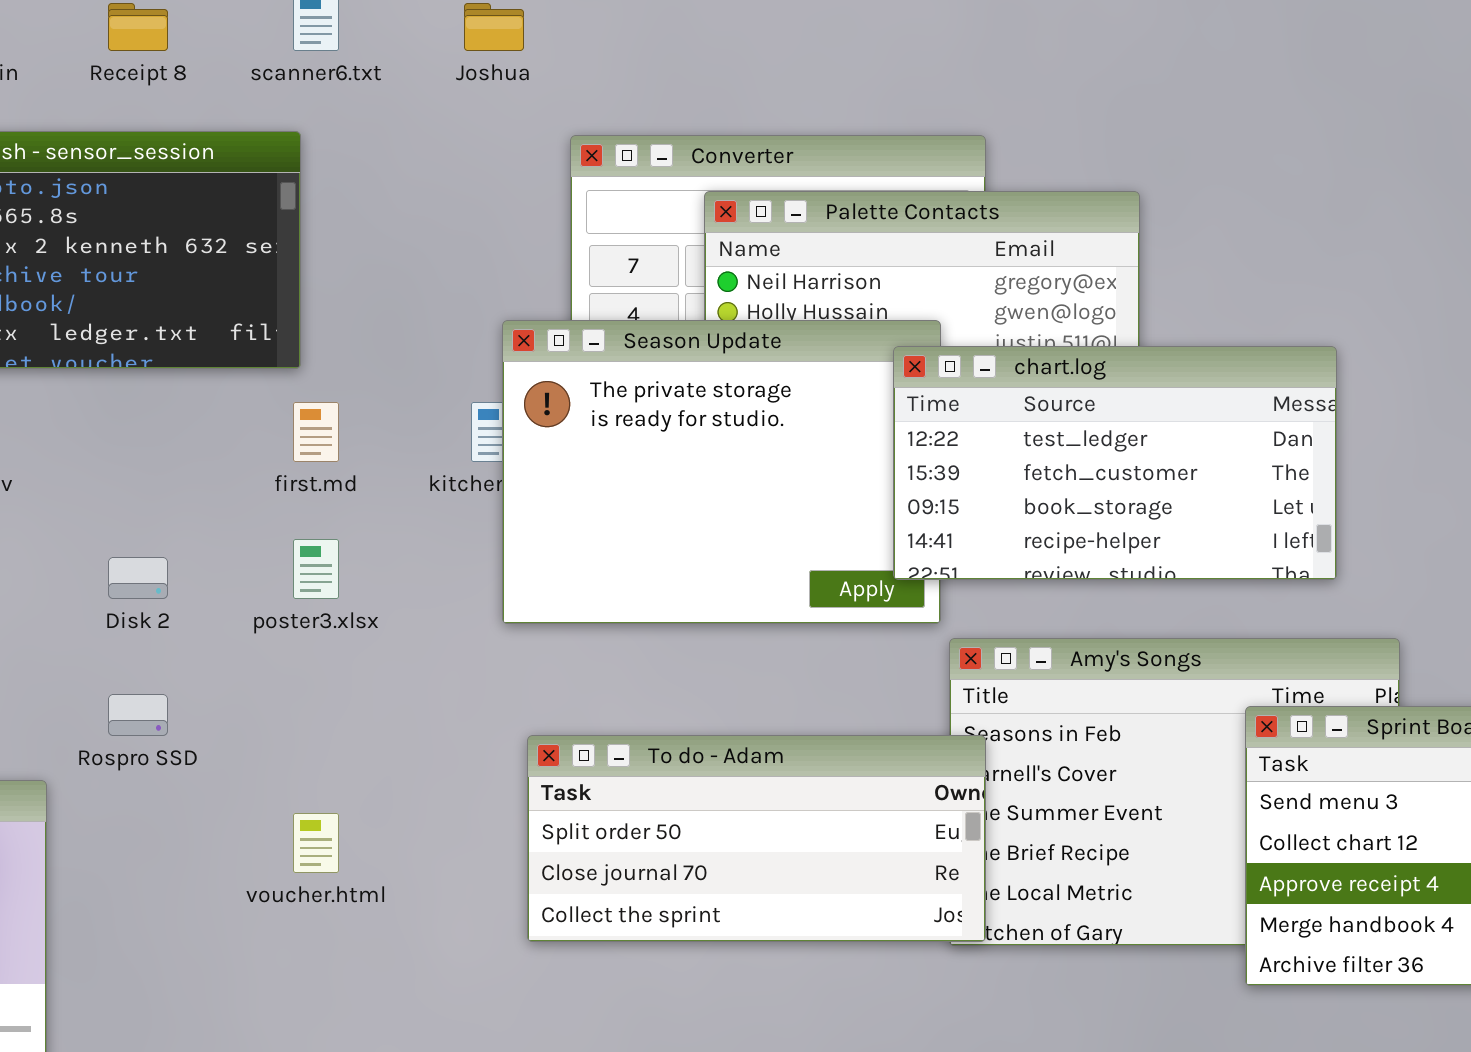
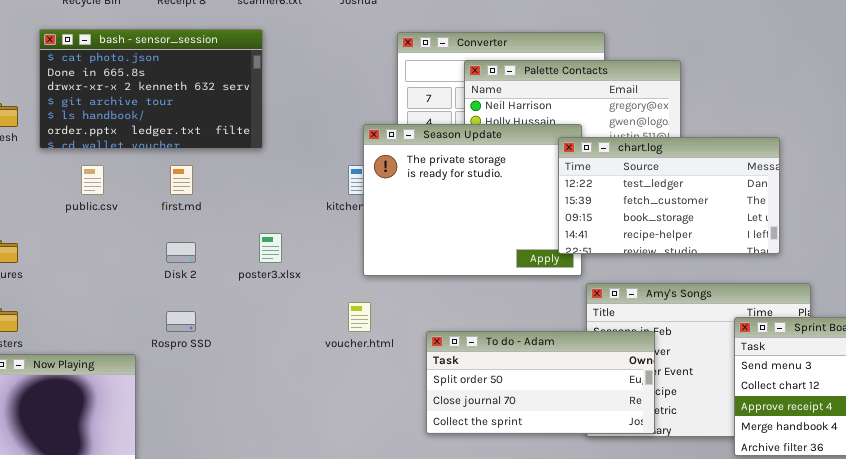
first.md: [293,402,339,462] -> [170,165,193,195], moved
To do - Adam: [527,735,986,942] -> [426,331,655,434], moved
voucher.html: [293,813,339,873] -> [348,302,371,332], moved

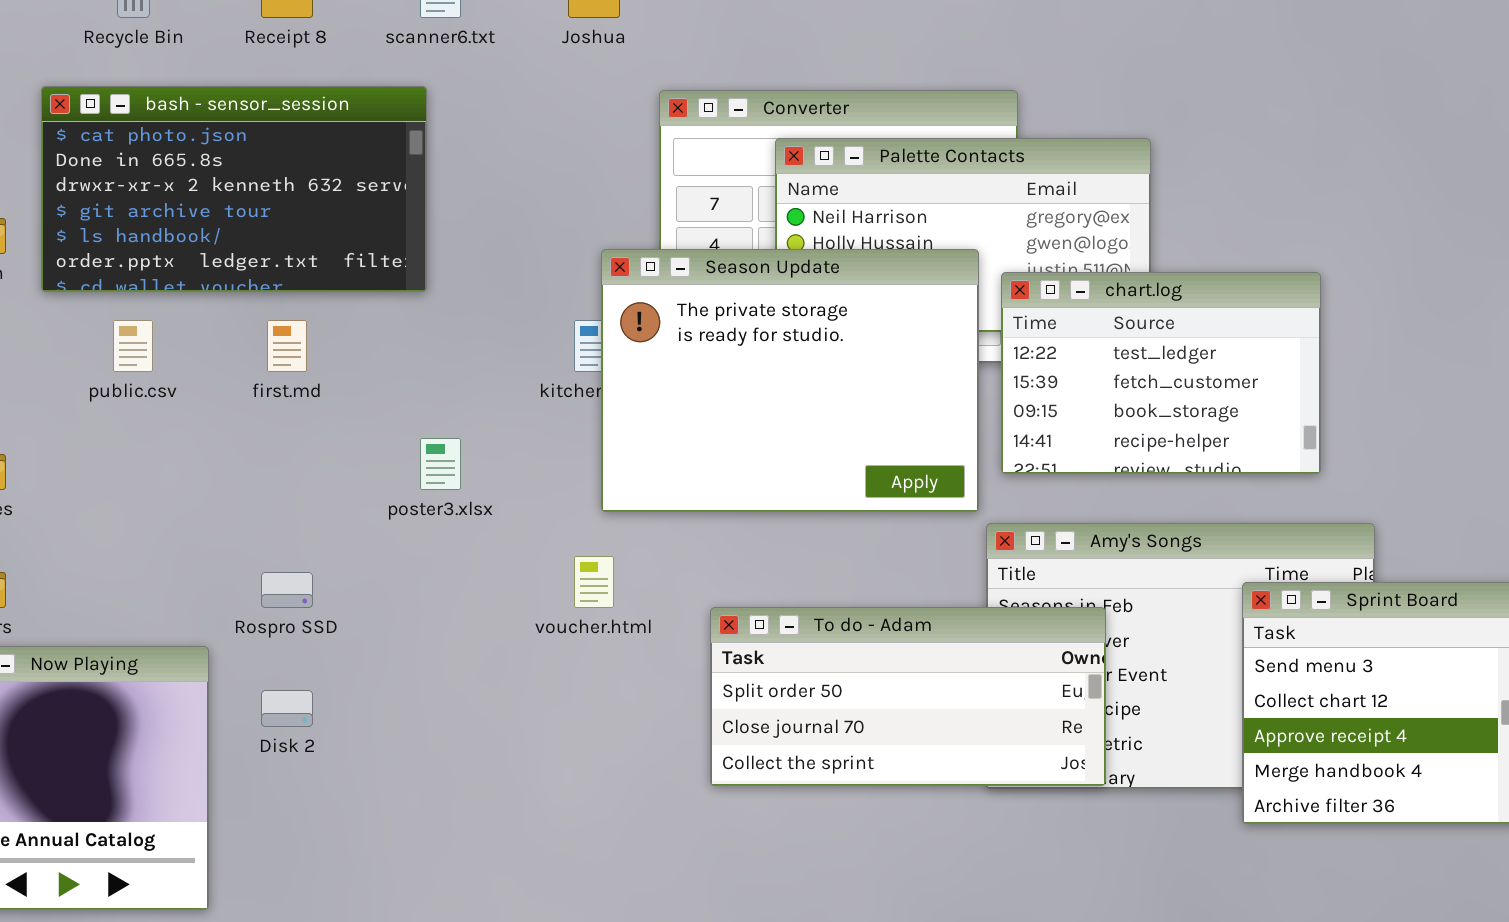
chart.log: [558,137,780,254] -> [1001,272,1321,474], resized
Disk 2: [166,242,196,263] -> [261,690,313,727], moved

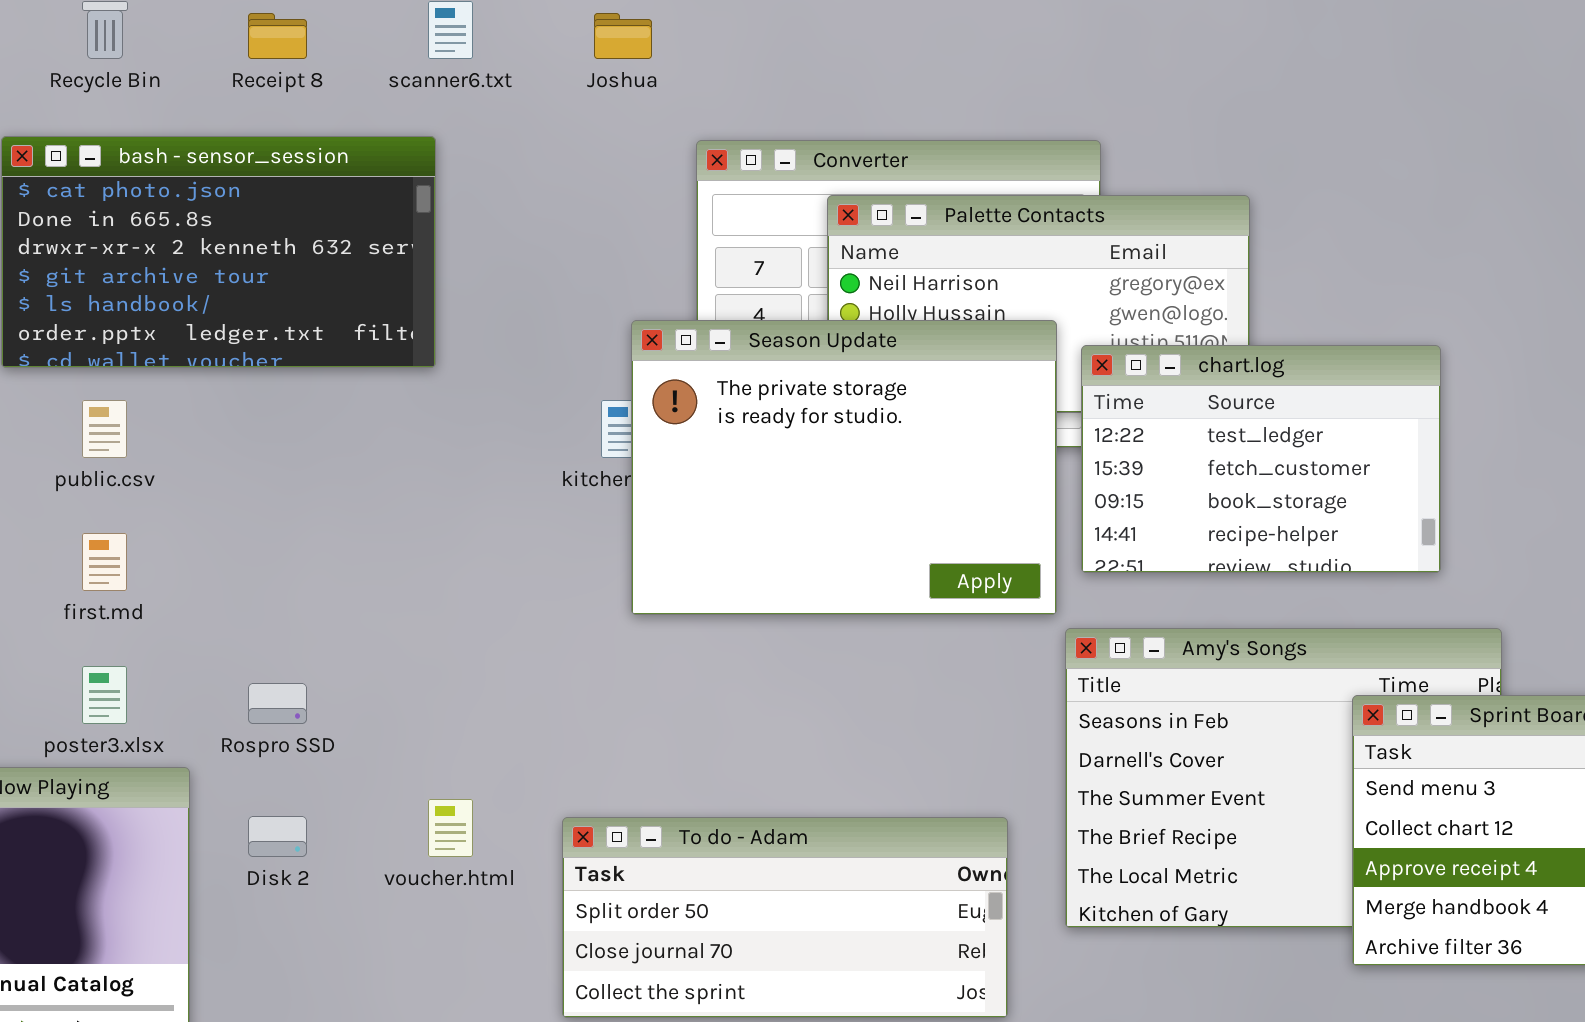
first.md: [267,320,307,372] -> [82,533,127,591], moved
poster3.xlsx: [420,438,461,490] -> [82,666,127,724], moved
voucher.html: [574,556,614,608] -> [428,799,473,857], moved
To do - Adam: [710,607,1106,786] -> [562,817,1008,1018], moved

